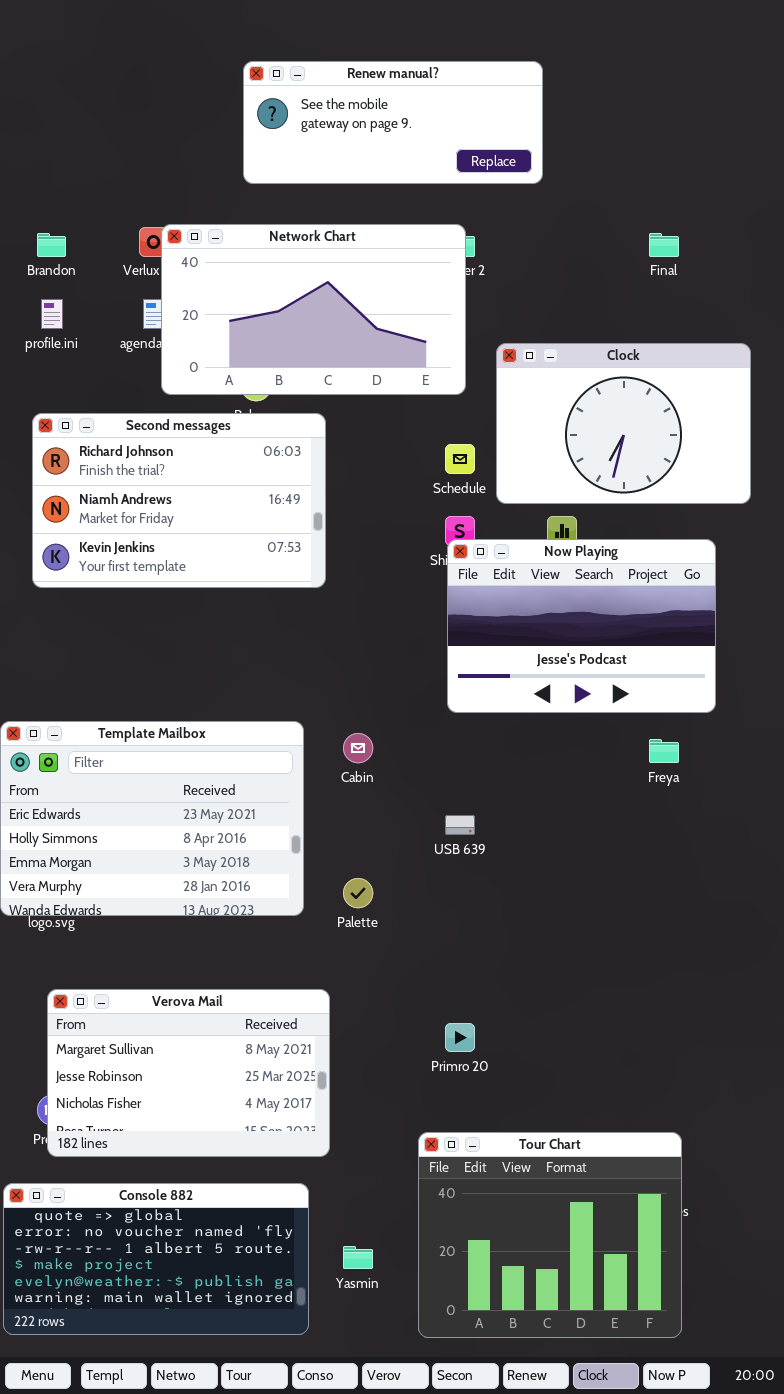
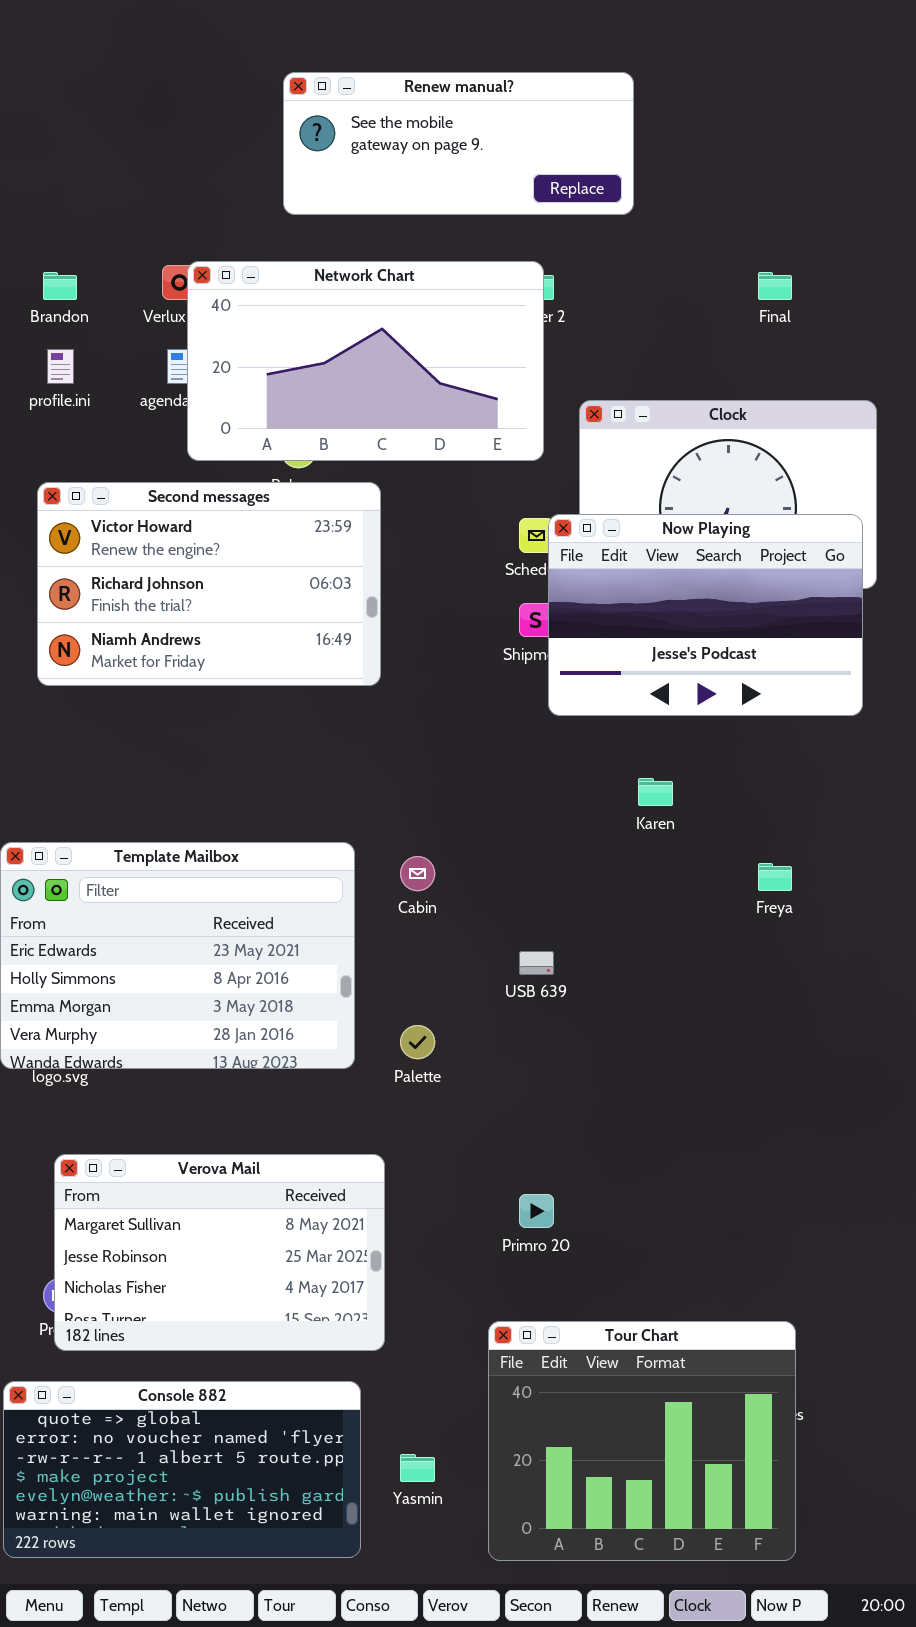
Second messages: [32,413,326,588] -> [37,482,381,686], scrolled up 1 row
Now Playing: [447,539,716,713] -> [548,514,863,716], moved

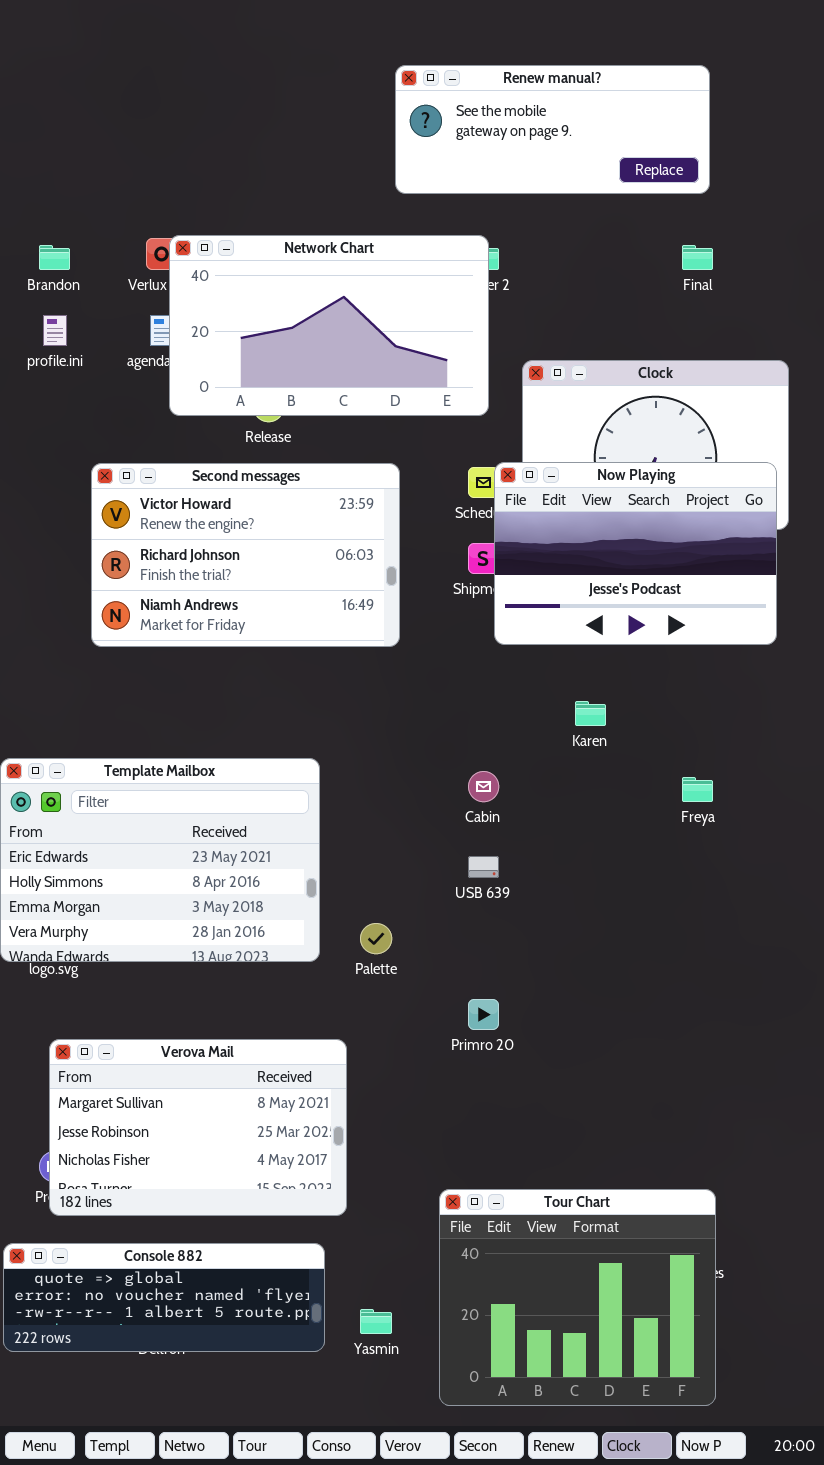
Renew manual?: [283,72,634,215] -> [395,65,710,194], moved
Second messages: [37,482,381,686] -> [91,463,400,647], moved
Cabin: [400,856,435,891] -> [468,771,499,802], moved
Primro 20: [519,1194,554,1228] -> [468,999,499,1030], moved
Console 882: [3,1381,361,1558] -> [3,1243,325,1352], resized

